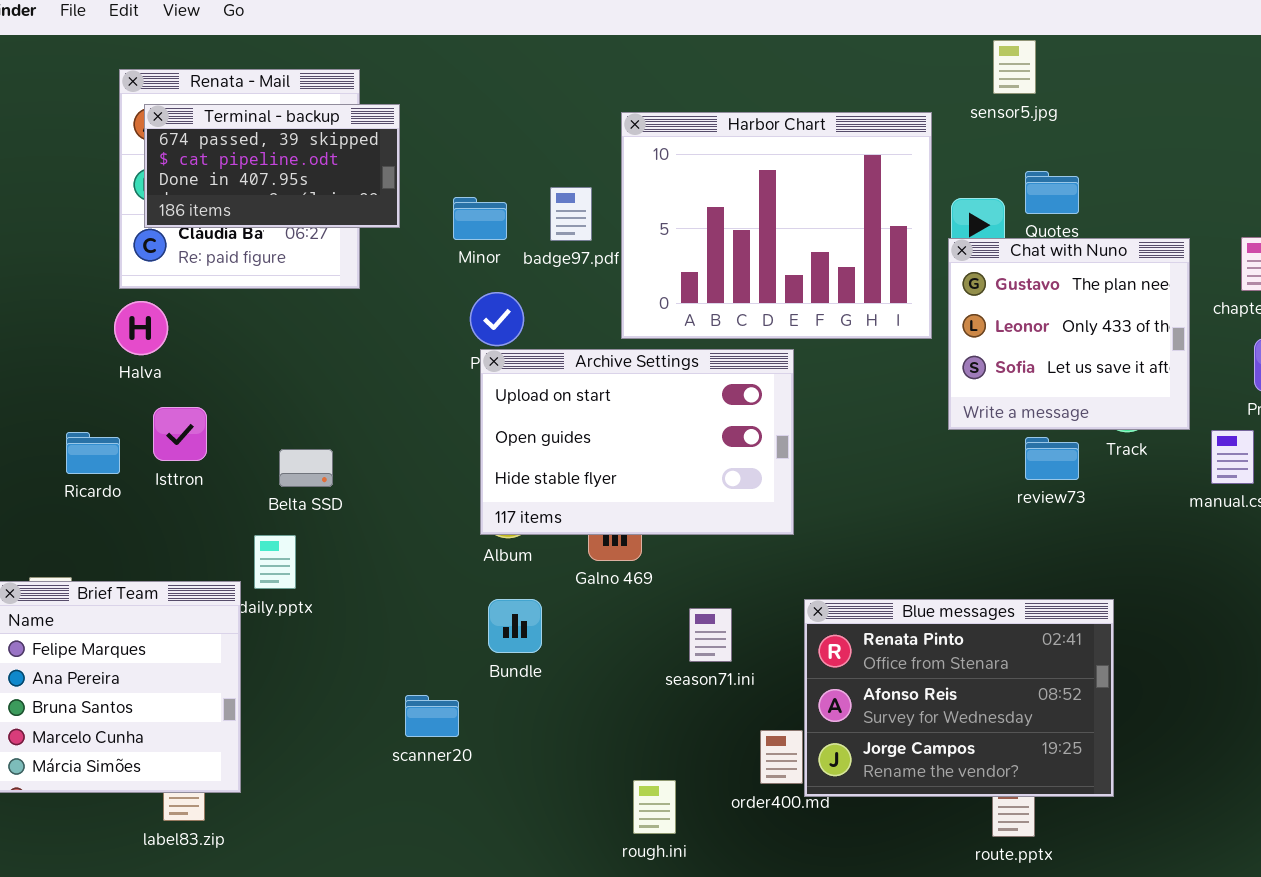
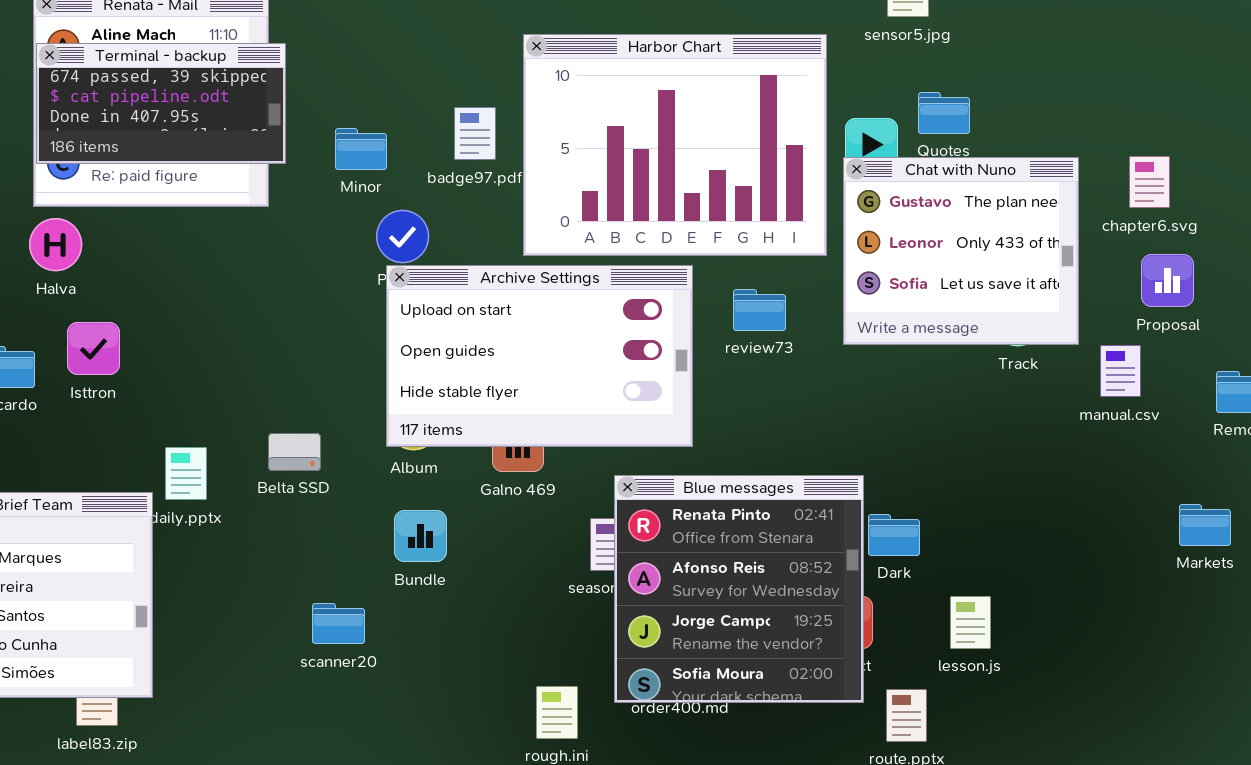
Terminal - backup: [144,104,400,228] -> [36,43,286,164], moved
Minor: [453,197,507,240] -> [335,128,387,170], moved
review73: [1025,437,1079,480] -> [733,289,786,331], moved
Belta SSD: [279,449,333,487] -> [268,433,321,471], moved
Blue messages: [804,599,1114,797] -> [614,475,864,703], moved, resized

